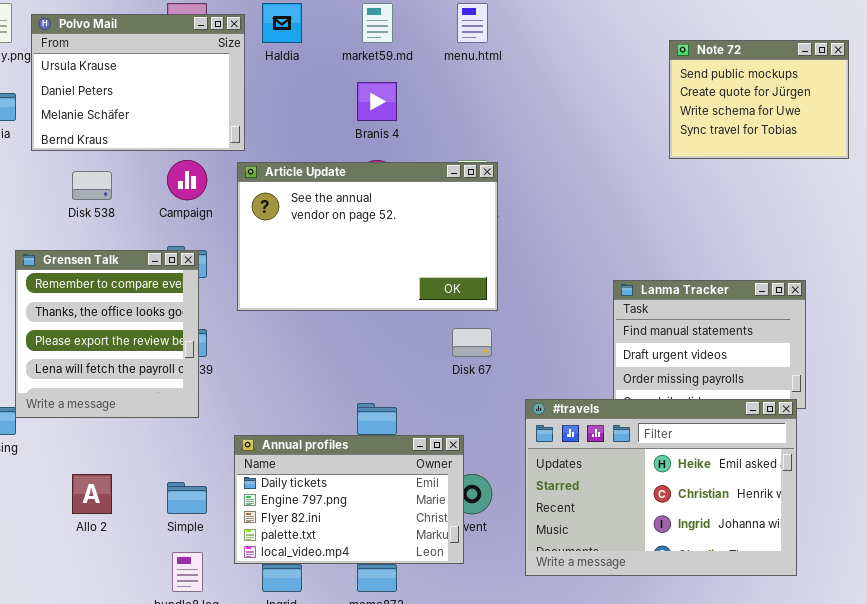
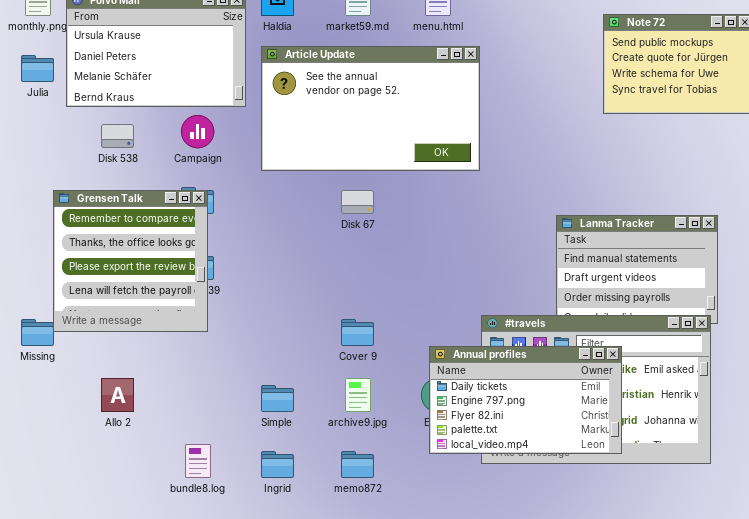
Article Update: [237,162,498,311] -> [261,46,480,171], moved
Disk 67: [452,328,492,357] -> [341,190,374,214], moved
Annual profiles: [234,435,464,564] -> [429,346,622,454], moved
Simple: [167,482,207,514] -> [261,385,294,412], moved

